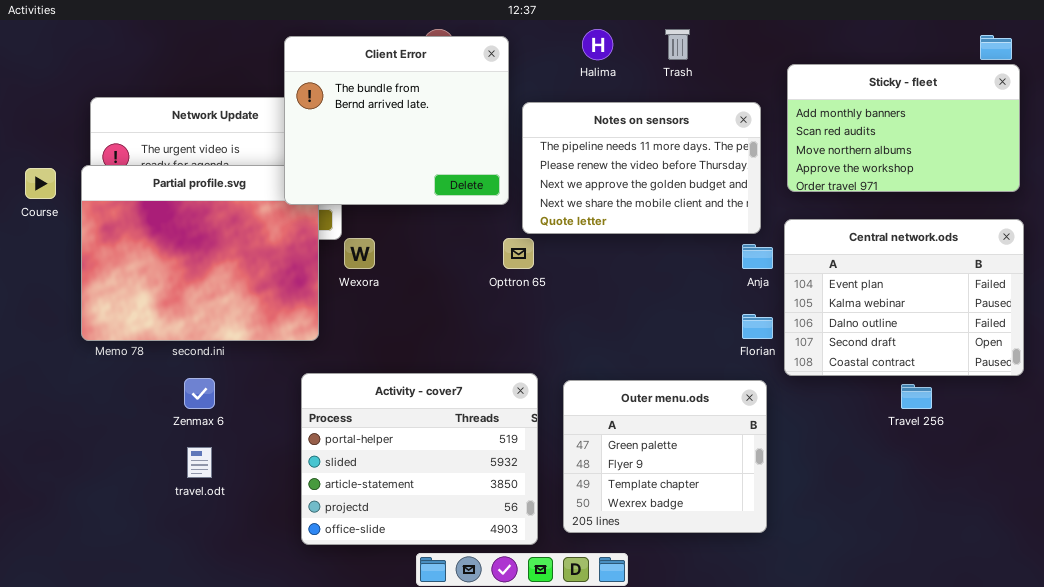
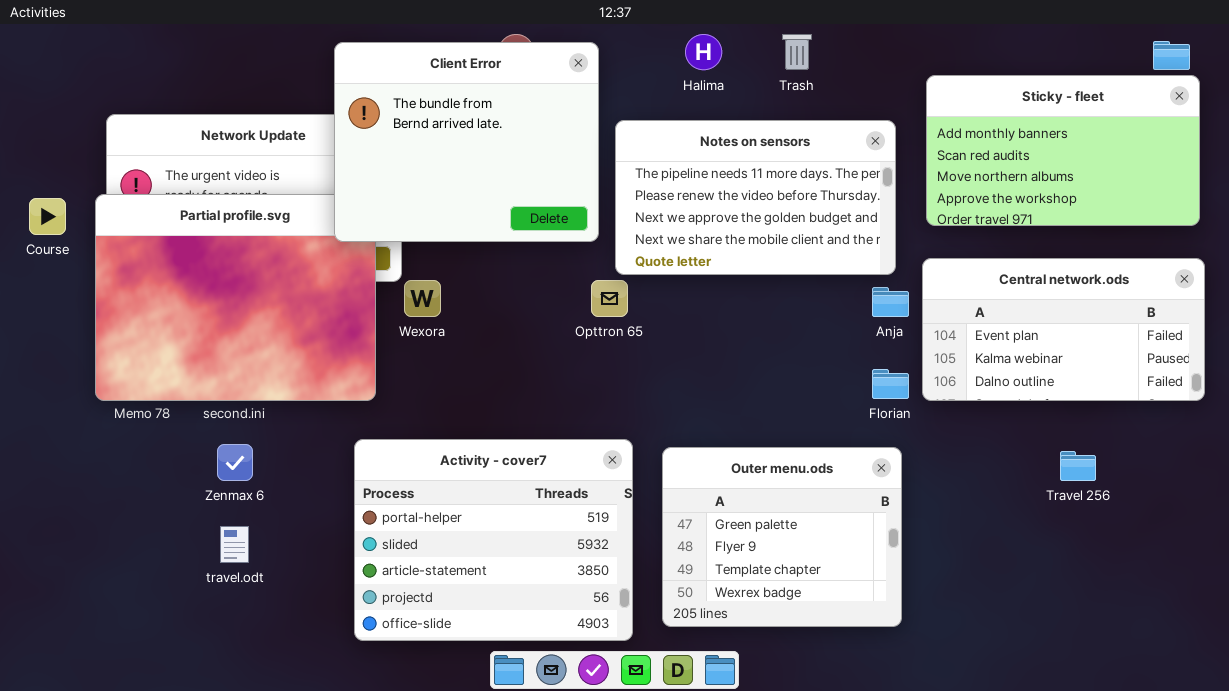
Central network.ods: [784,219,1024,376] -> [922,258,1205,401], resized

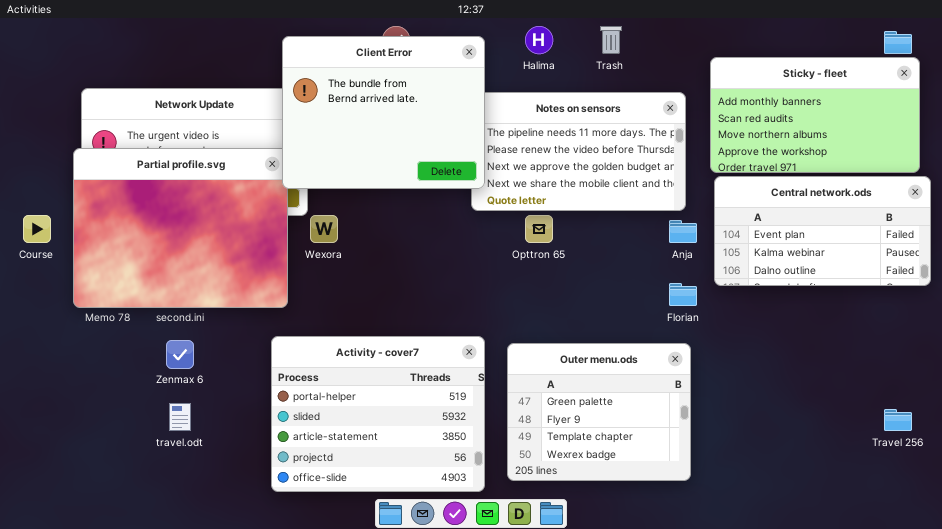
Client Error: [334,42,599,242] -> [282,36,485,189], moved
Course: [29,198,66,235] -> [23,215,51,243], moved
Central network.ods: [922,258,1205,401] -> [714,176,931,286], moved
Opttron 65: [591,280,628,317] -> [525,215,553,243], moved
Travel 256: [1060,451,1096,481] -> [884,409,912,431], moved

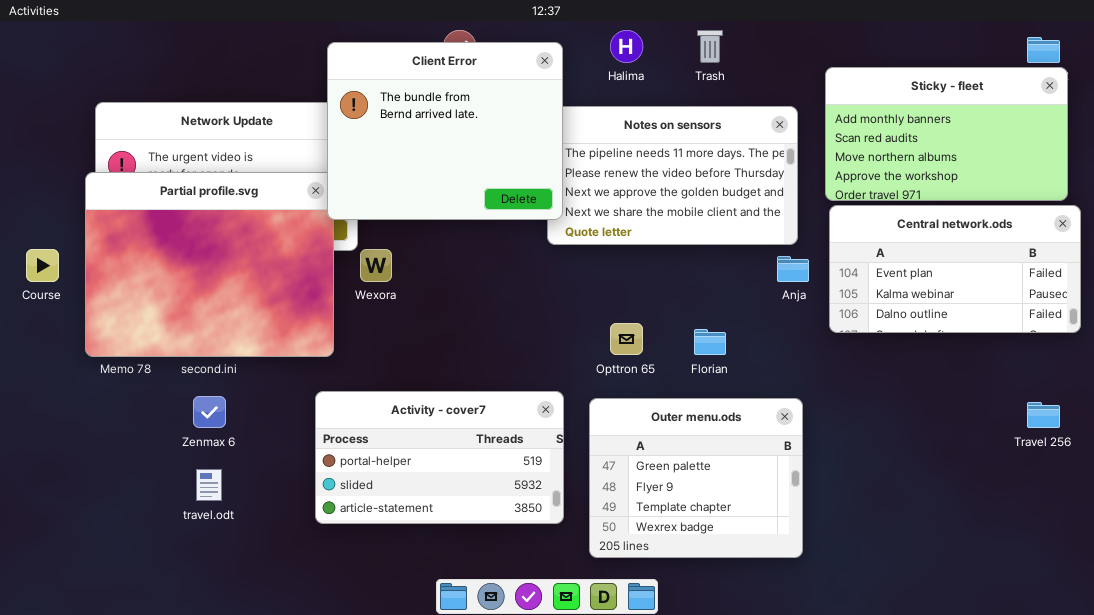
Opttron 65: [525,215,553,243] -> [610,323,643,355], moved
Florian: [669,283,697,306] -> [694,329,726,355], moved
Activity - cover7: [271,336,485,492] -> [315,391,564,524], resized
Travel 256: [884,409,912,431] -> [1027,402,1060,428], moved

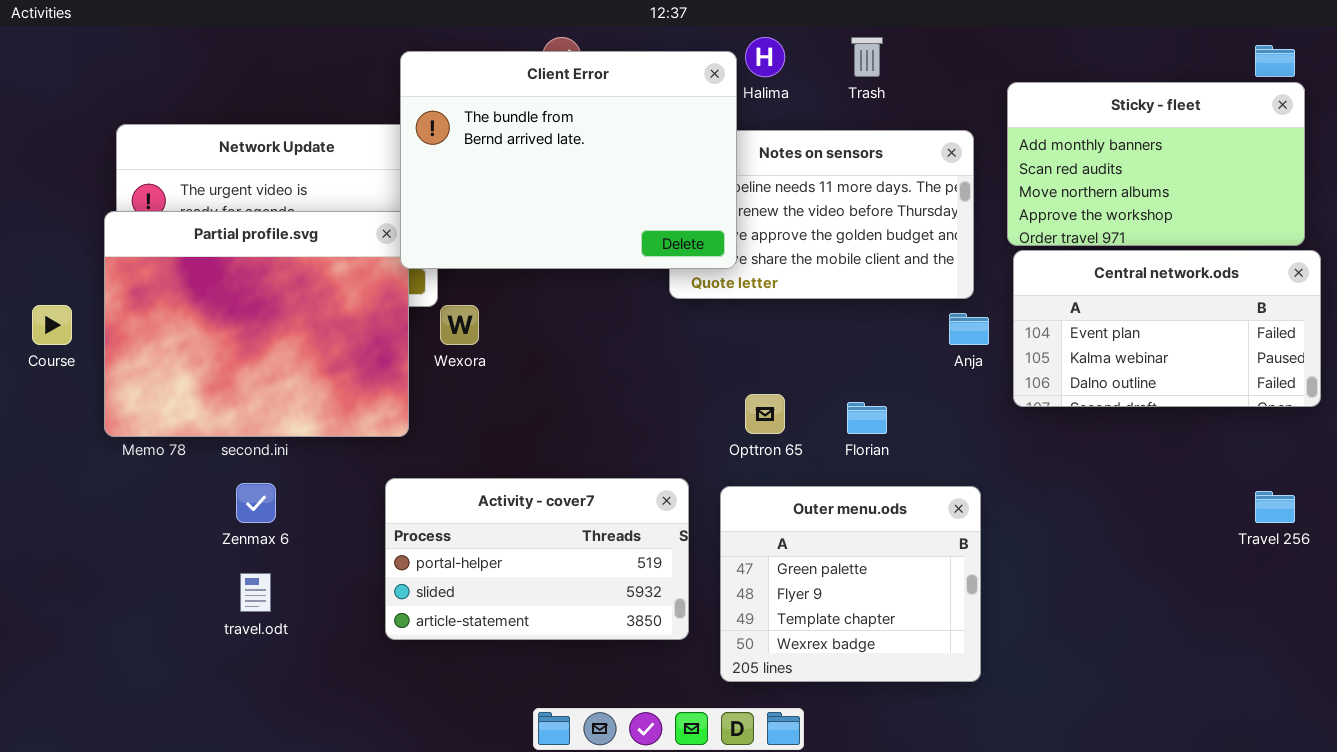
Client Error: [327,42,563,220] -> [400,51,737,269], resized

